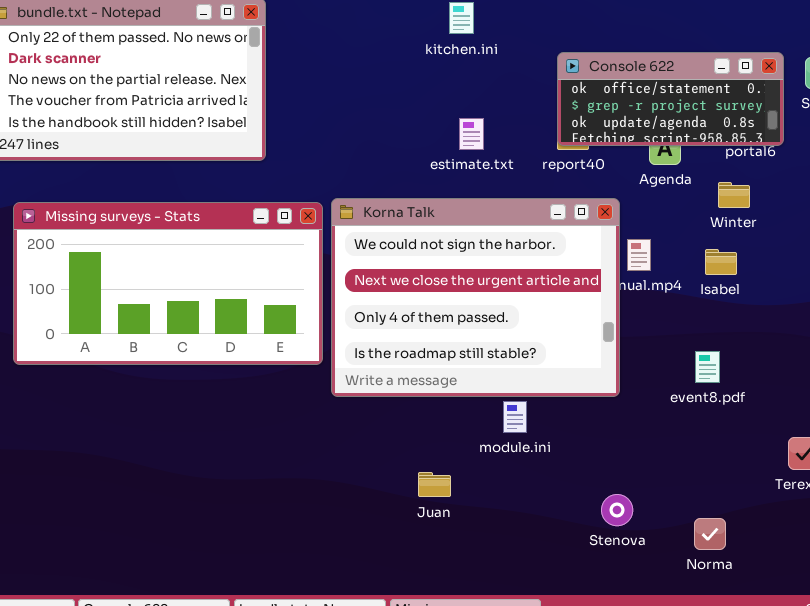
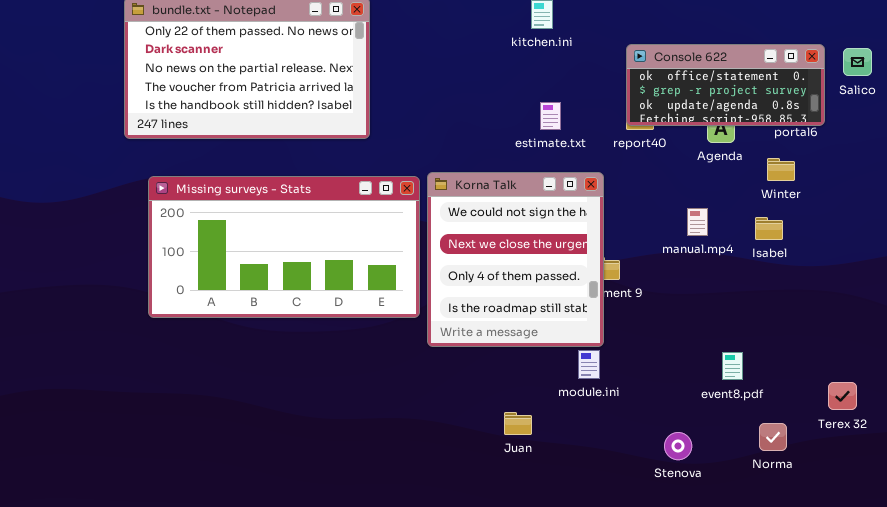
Korna Talk: [331,198,620,397] -> [427,172,604,347], resized
event8.pdf: [695,351,720,383] -> [722,352,743,380], moved
Norma: [694,518,726,550] -> [759,423,787,451], moved

